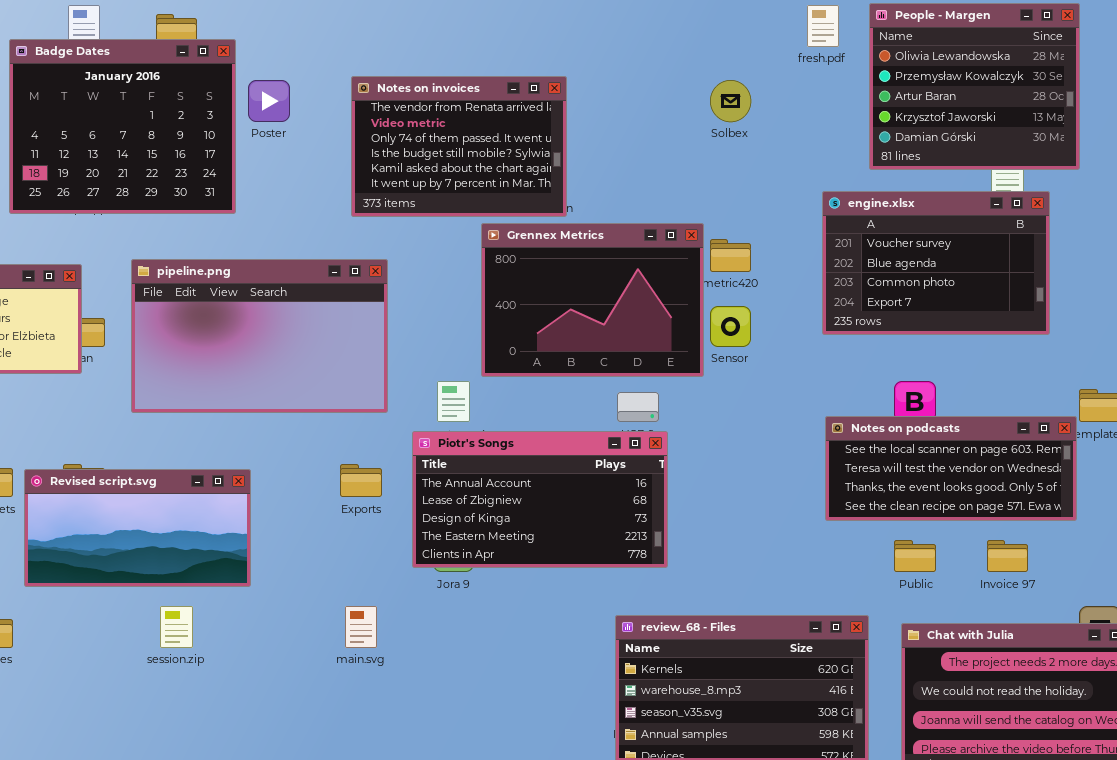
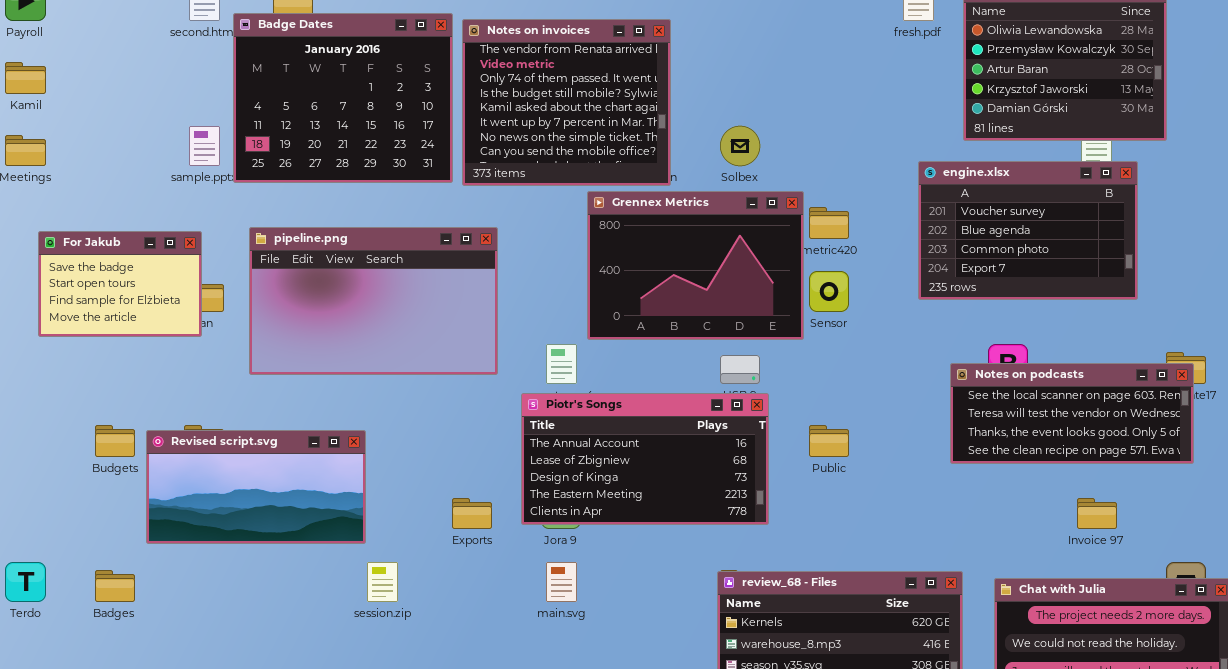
Badge Dates: [9,39,236,214] -> [233,13,453,183], moved
Notes on invoices: [351,76,567,217] -> [462,19,671,186], resized
Solbex: [710,80,751,122] -> [720,126,760,166], moved
Notes on podcasts: [825,416,1077,521] -> [950,363,1194,464], moved
Exports: [340,464,382,497] -> [452,498,492,529], moved
Public: [894,540,936,572] -> [809,425,849,457], moved
session.zip: [160,606,193,648] -> [367,562,398,602], moved
main.svg: [345,606,377,648] -> [546,562,577,602], moved

